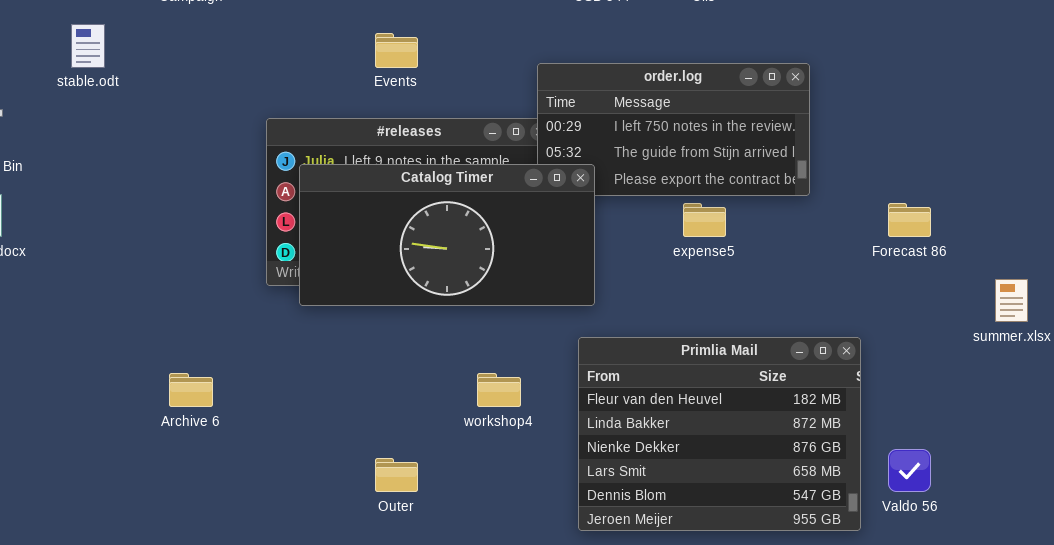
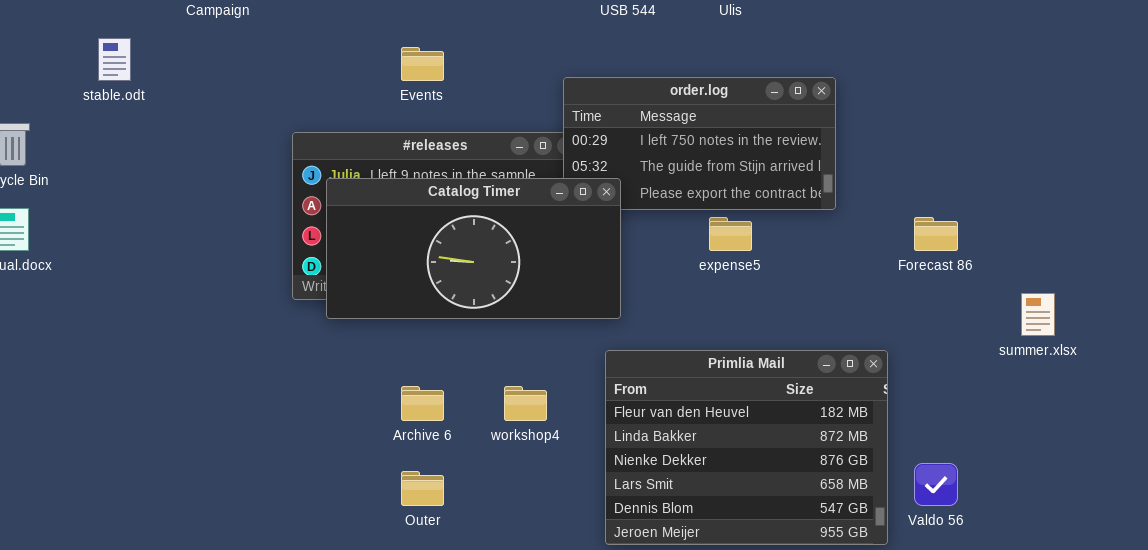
Archive 6: [169,373,213,407] -> [401,386,444,421], moved

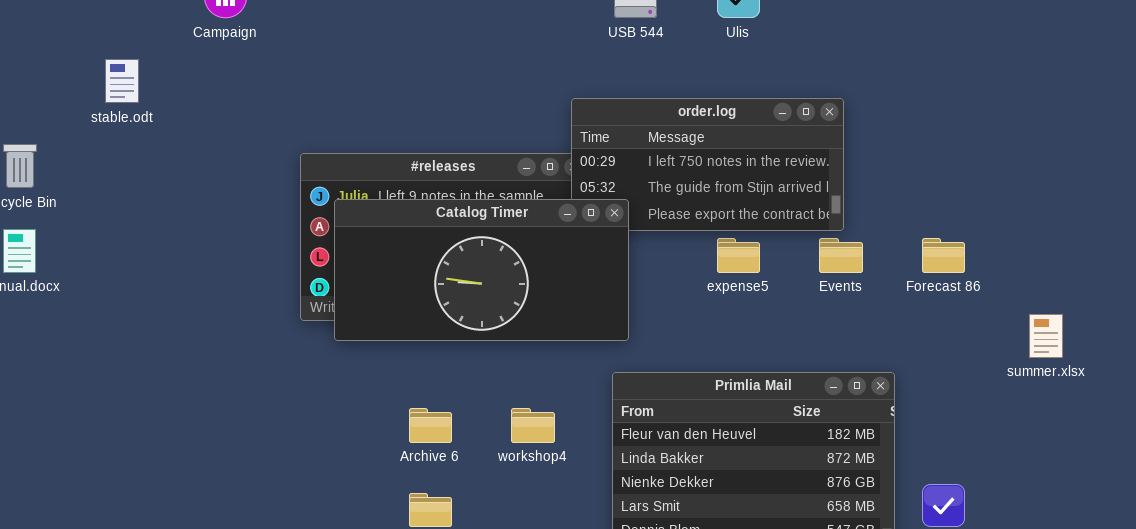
Events: [401,47,444,81] -> [819,238,863,273], moved

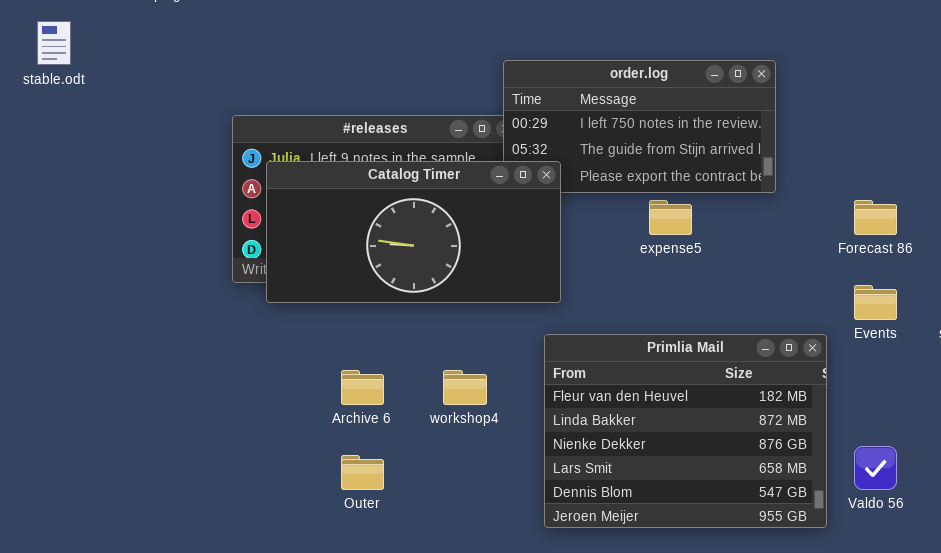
Events: [819,238,863,273] -> [854,285,897,320], moved

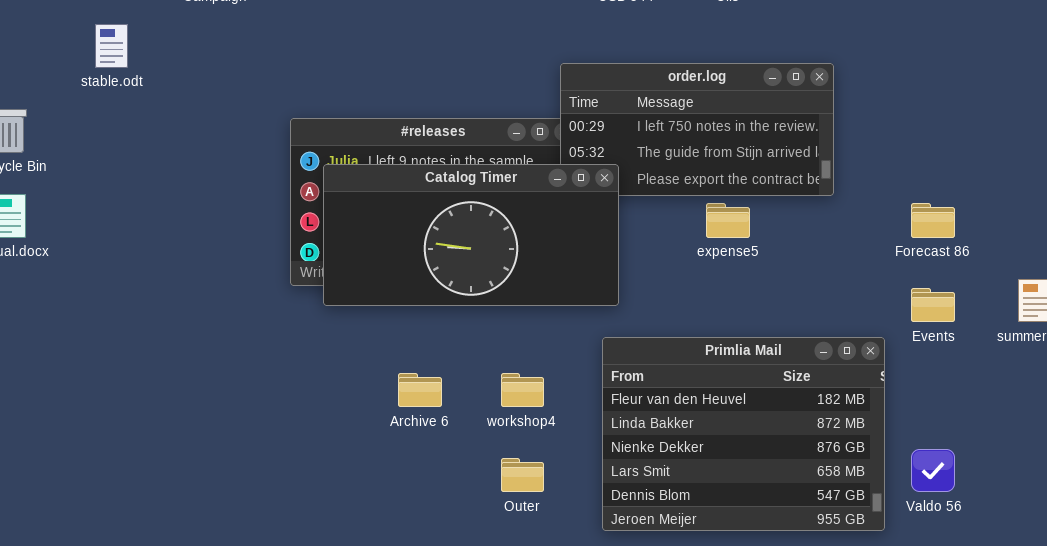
Outer: [341,455,384,490] -> [501,458,544,492], moved

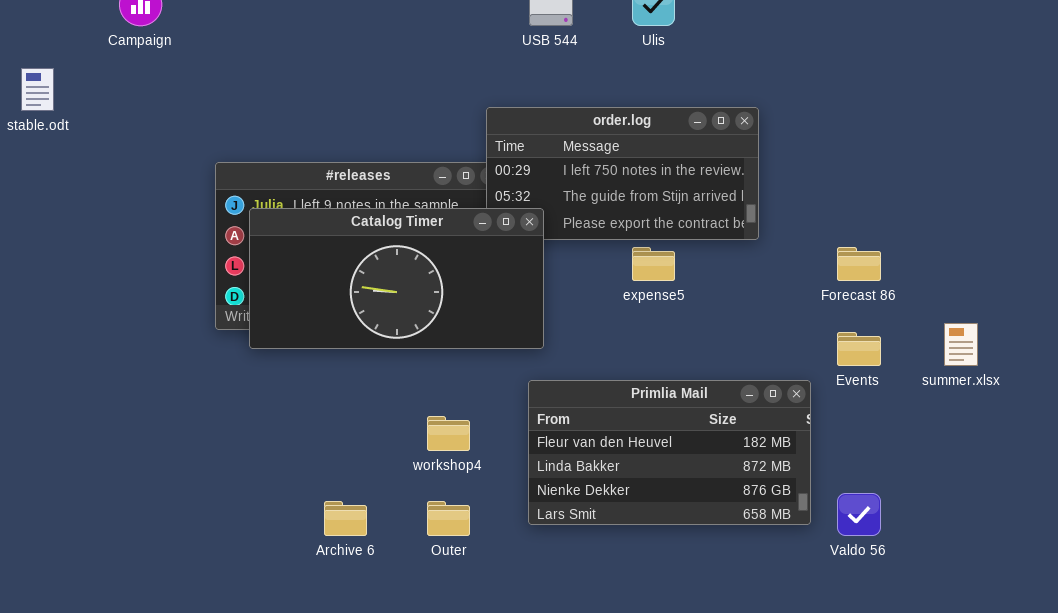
Primlia Mail: [602,337,885,531] -> [528,380,811,525], resized
Archive 6: [398,373,442,407] -> [324,501,367,536], moved

